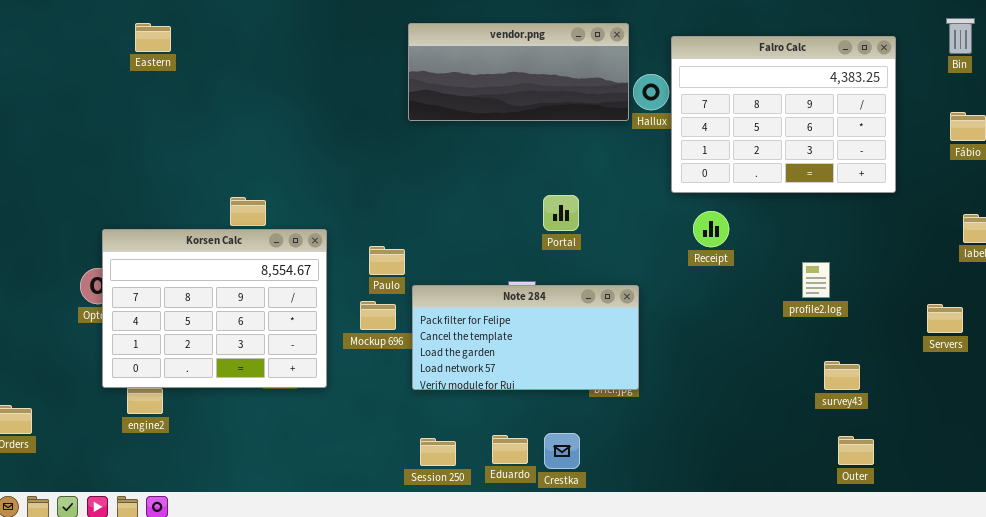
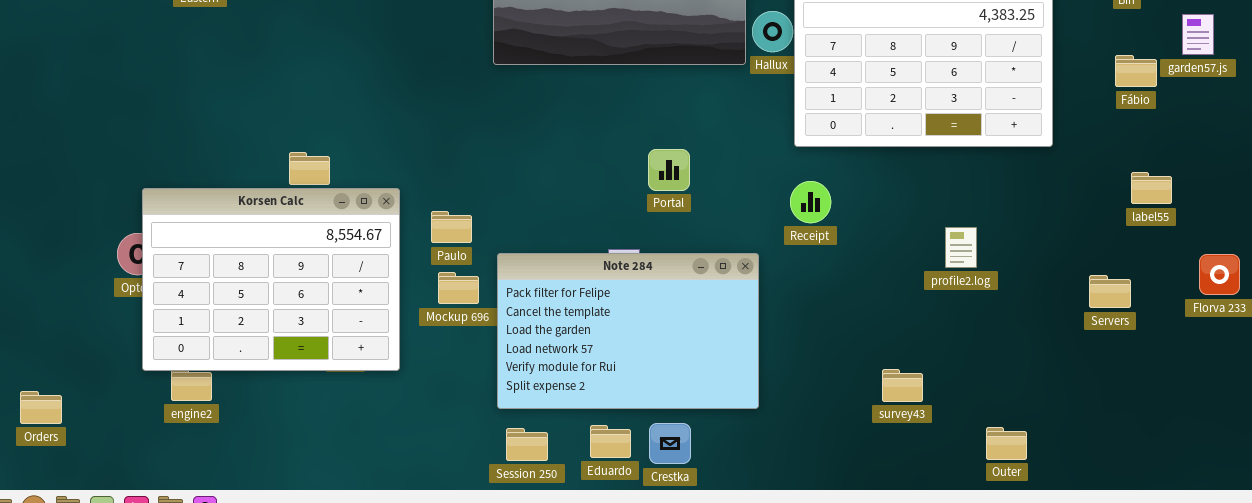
Receipt: [693,211,729,247] -> [790,181,831,223], moved
Paulo: [369,246,405,275] -> [431,211,472,243], moved
Note 284: [412,285,639,390] -> [497,253,759,409], resized
survey43: [824,361,860,390] -> [882,369,923,402], moved

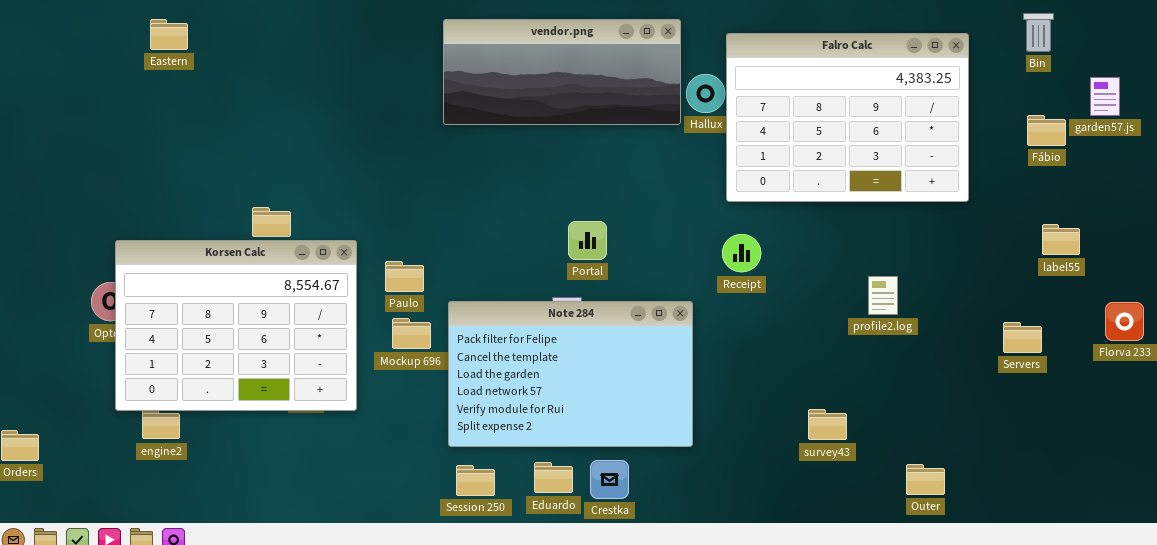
Portal: [648,149,690,191] -> [568,221,607,260], moved

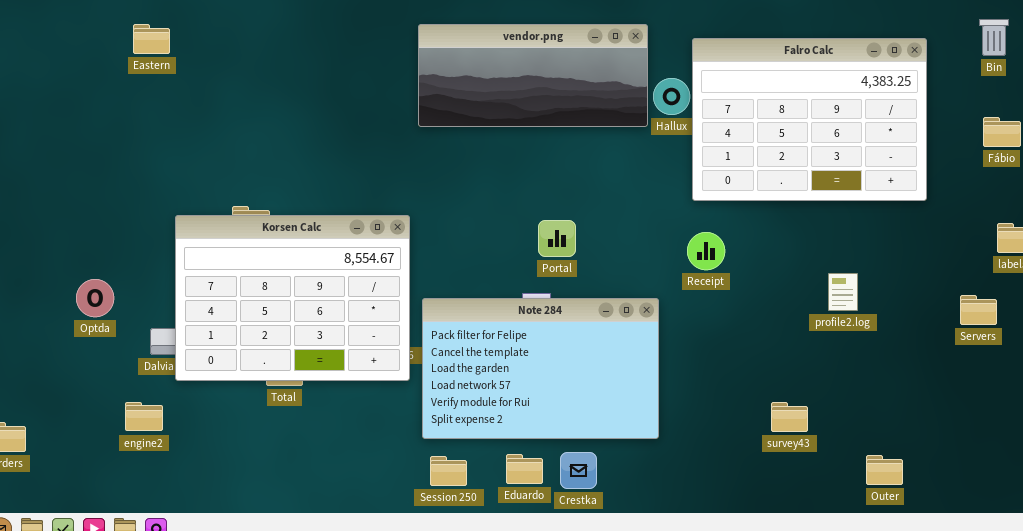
Korsen Calc: [115,240,357,411] -> [175,215,410,381], moved
Servers: [1003,322,1042,353] -> [960,295,997,325], moved

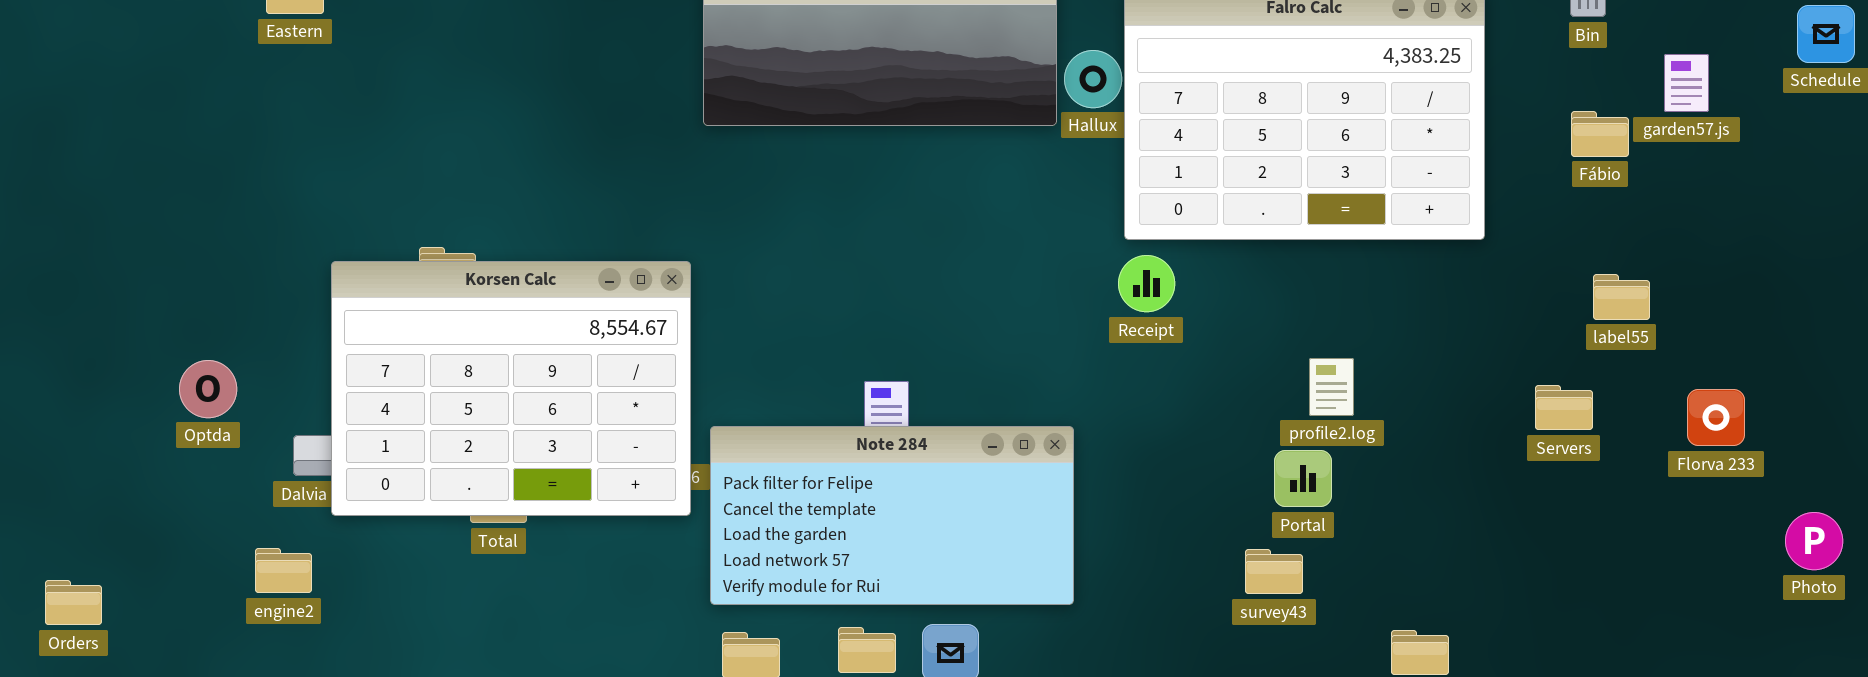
Portal: [538,220,576,257] -> [1274,450,1332,507], moved
Receipt: [687,232,725,270] -> [1118,255,1175,312], moved
profile2.log: [828,273,858,311] -> [1309,358,1354,416], moved
Note 284: [422,298,659,439] -> [710,426,1074,605], resized

